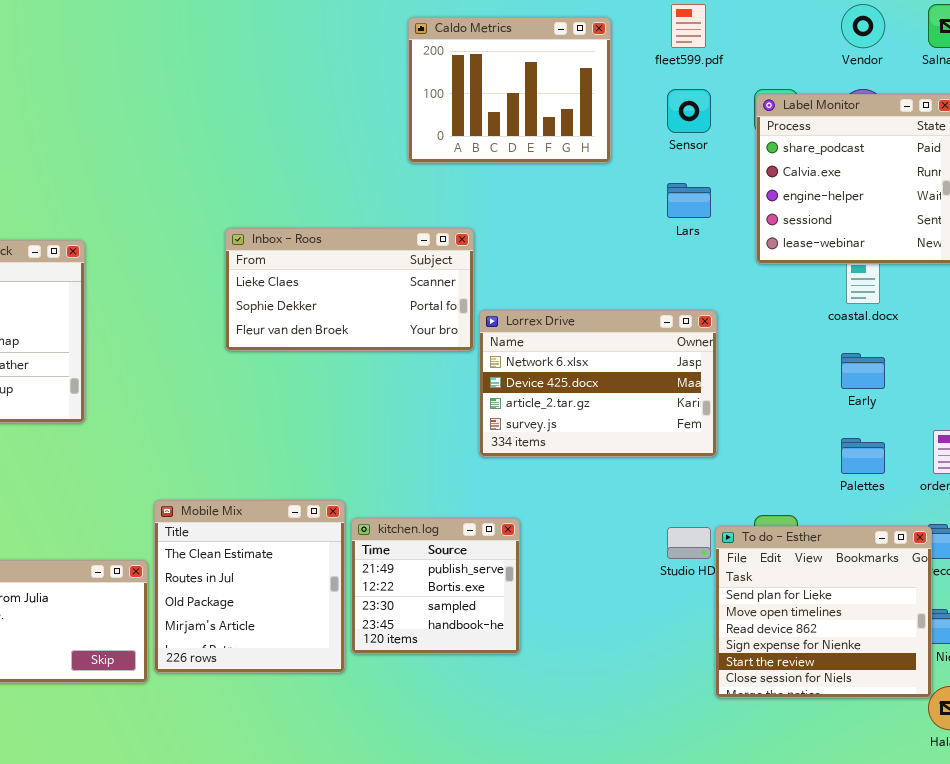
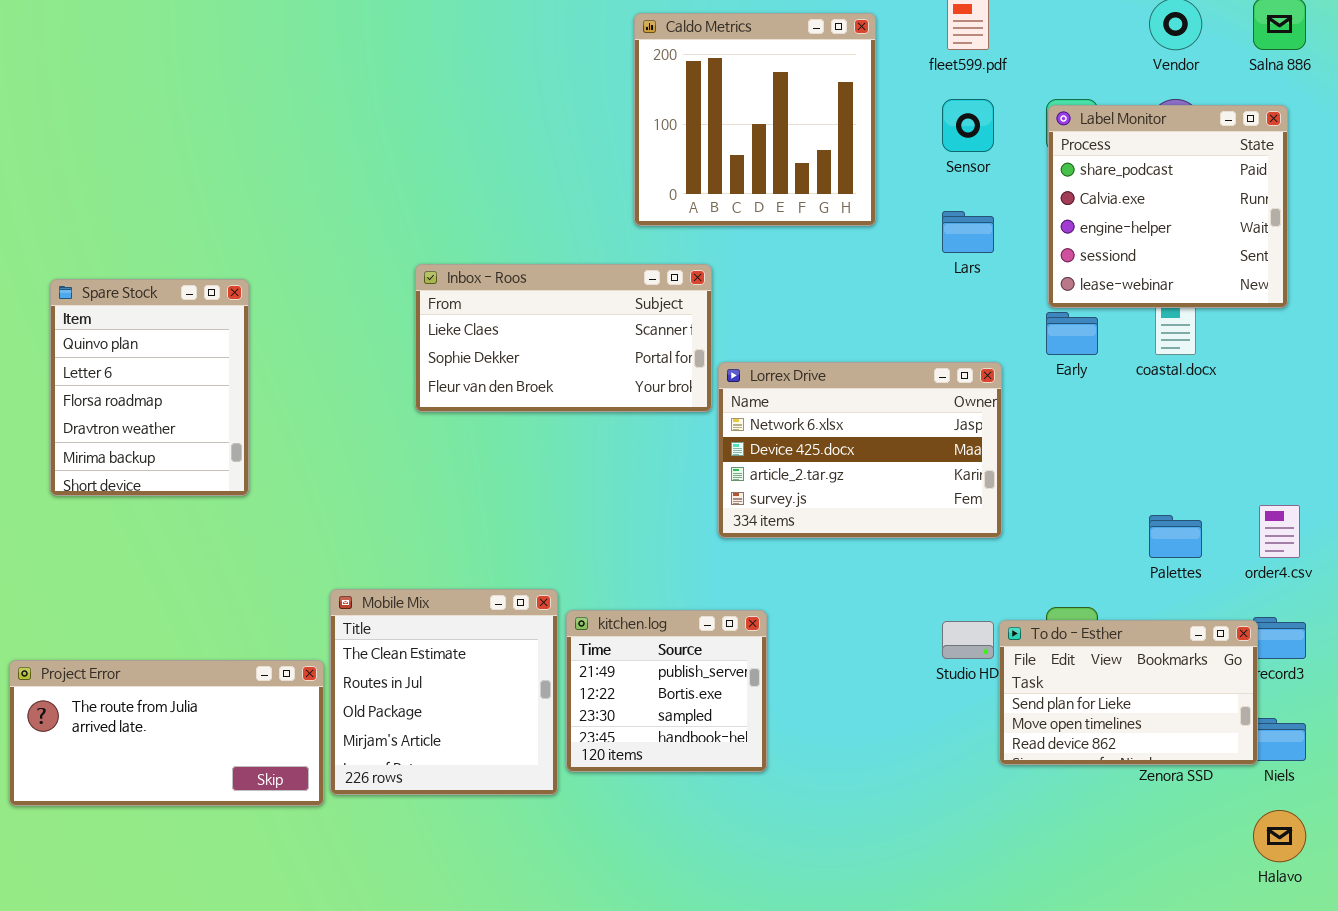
Caldo Metrics: [408,17,611,163] -> [634,13,876,226], resized
Early: [841,353,885,389] -> [1046,312,1098,355], moved
To do - Esther: [715,526,932,698] -> [999,620,1258,765], resized

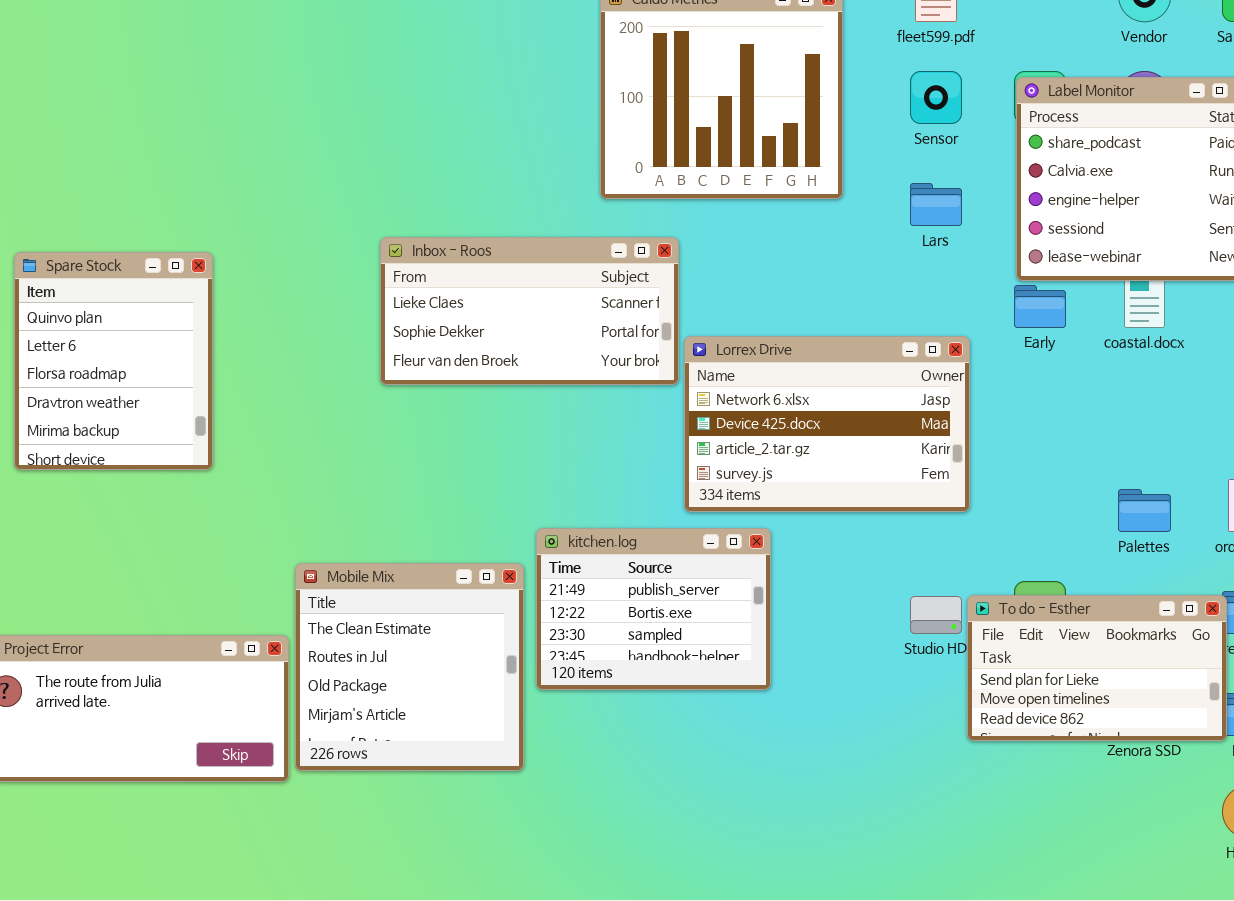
kitchen.log: [566,610,767,772] -> [536,528,771,690], moved, resized

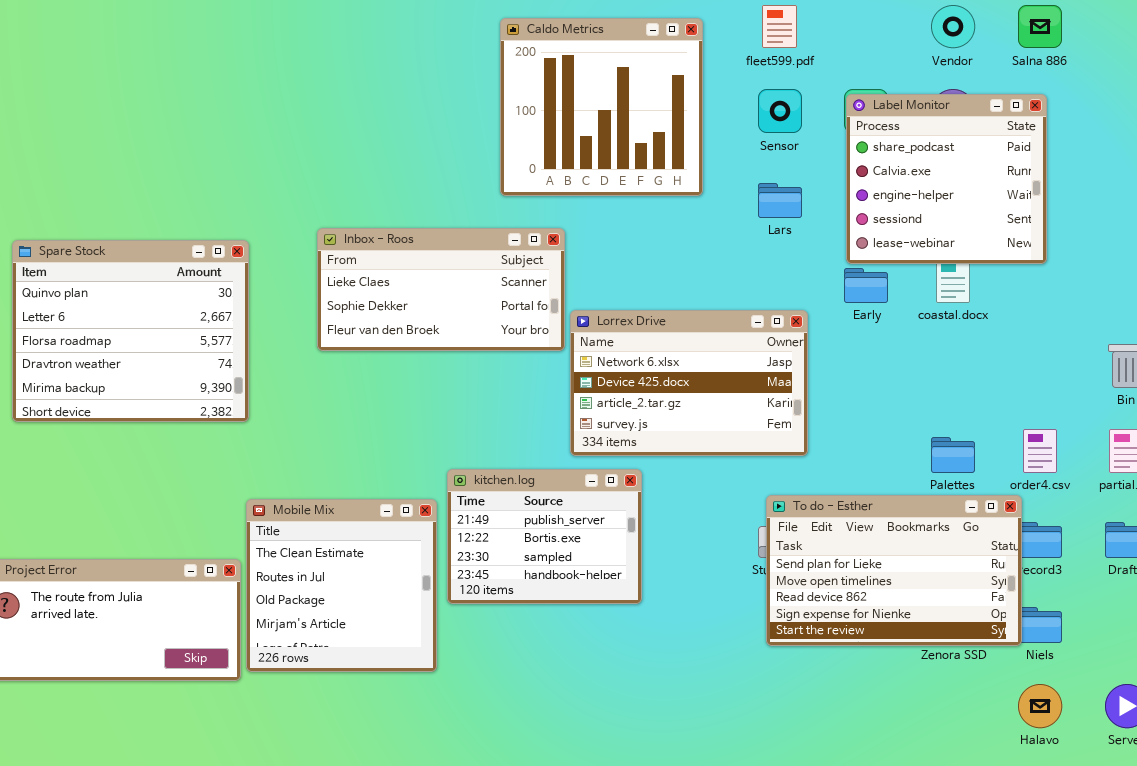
Spare Stock: [14,252,213,470] -> [12,240,249,422], resized
To do - Esther: [967,595,1227,741] -> [766,495,1022,646], resized

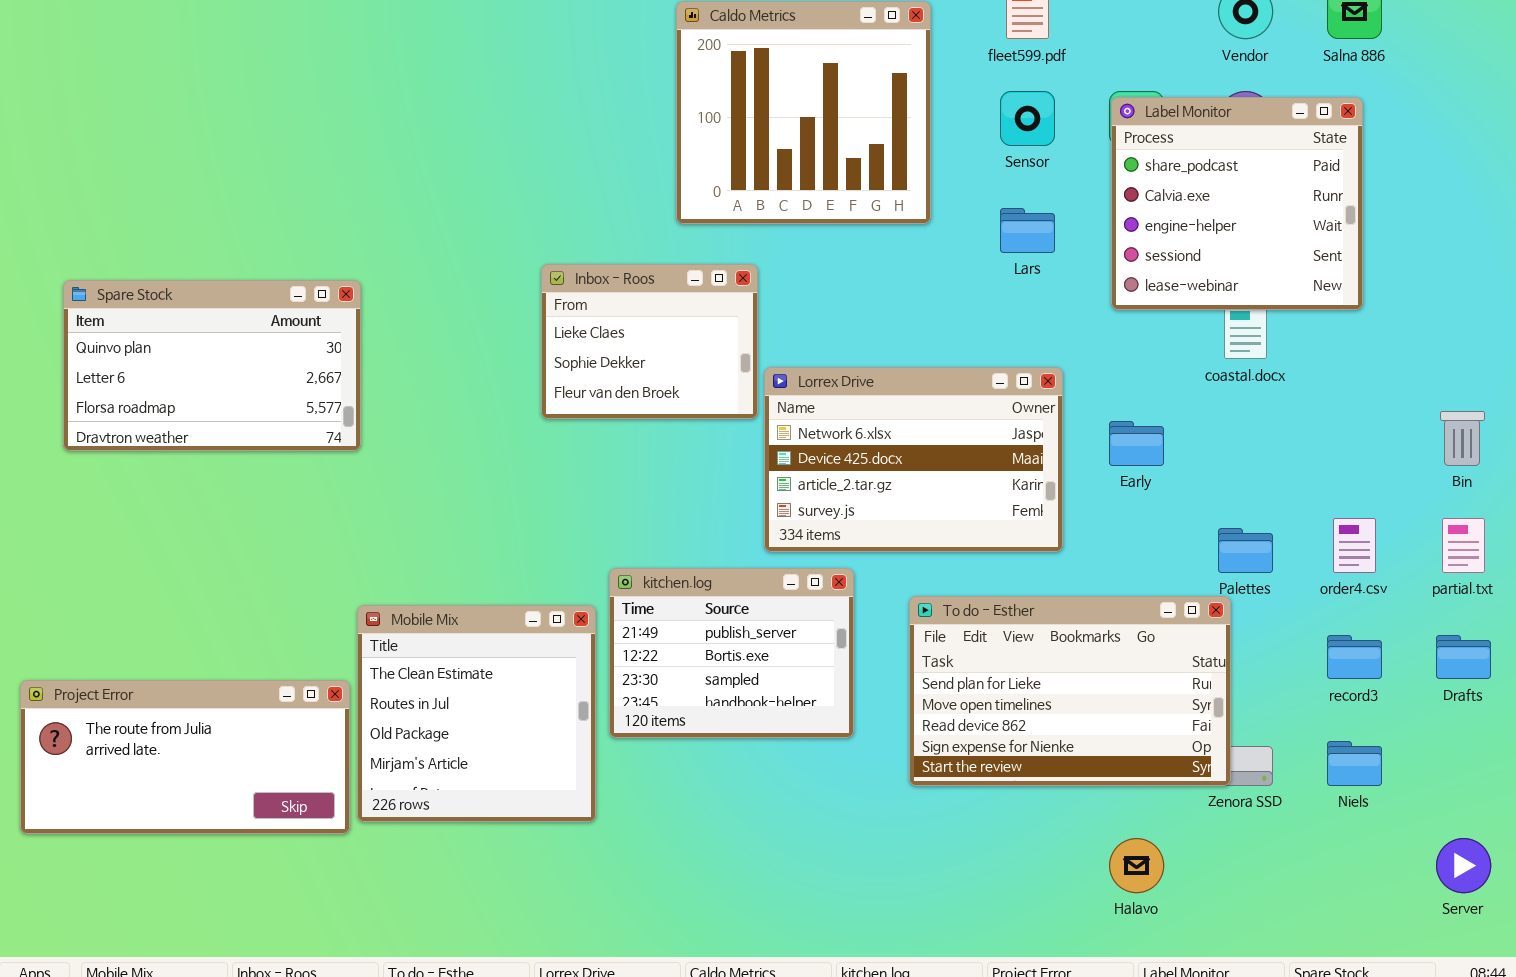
Inbox - Roos: [317,228,565,351] -> [541,264,758,419], resized
Spare Stock: [12,240,249,422] -> [63,280,361,451], resized
Early: [844,268,888,303] -> [1109,421,1164,466], moved
To do - Esther: [766,495,1022,646] -> [909,596,1231,786], moved
Halavo: [1018,684,1062,728] -> [1109,838,1164,893], moved

